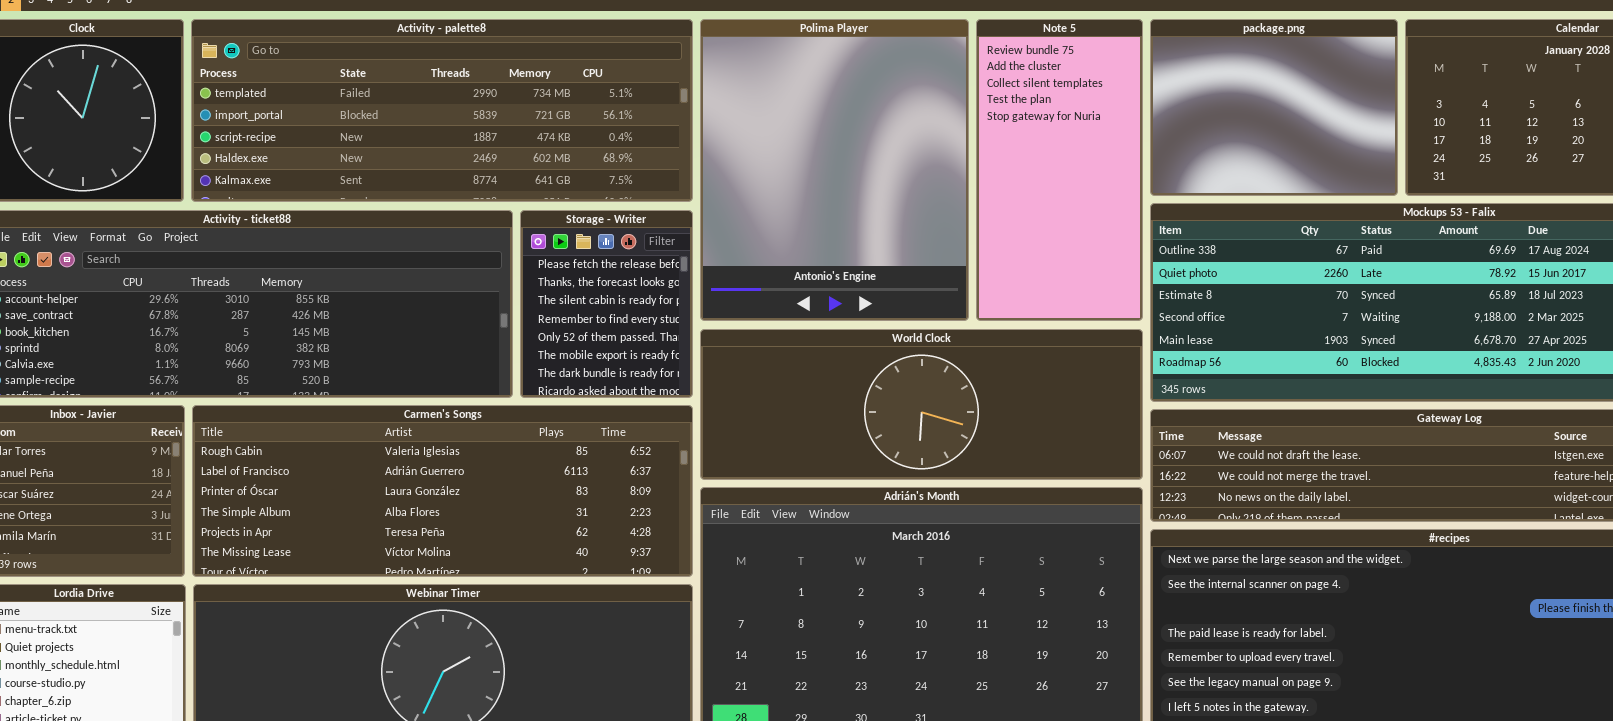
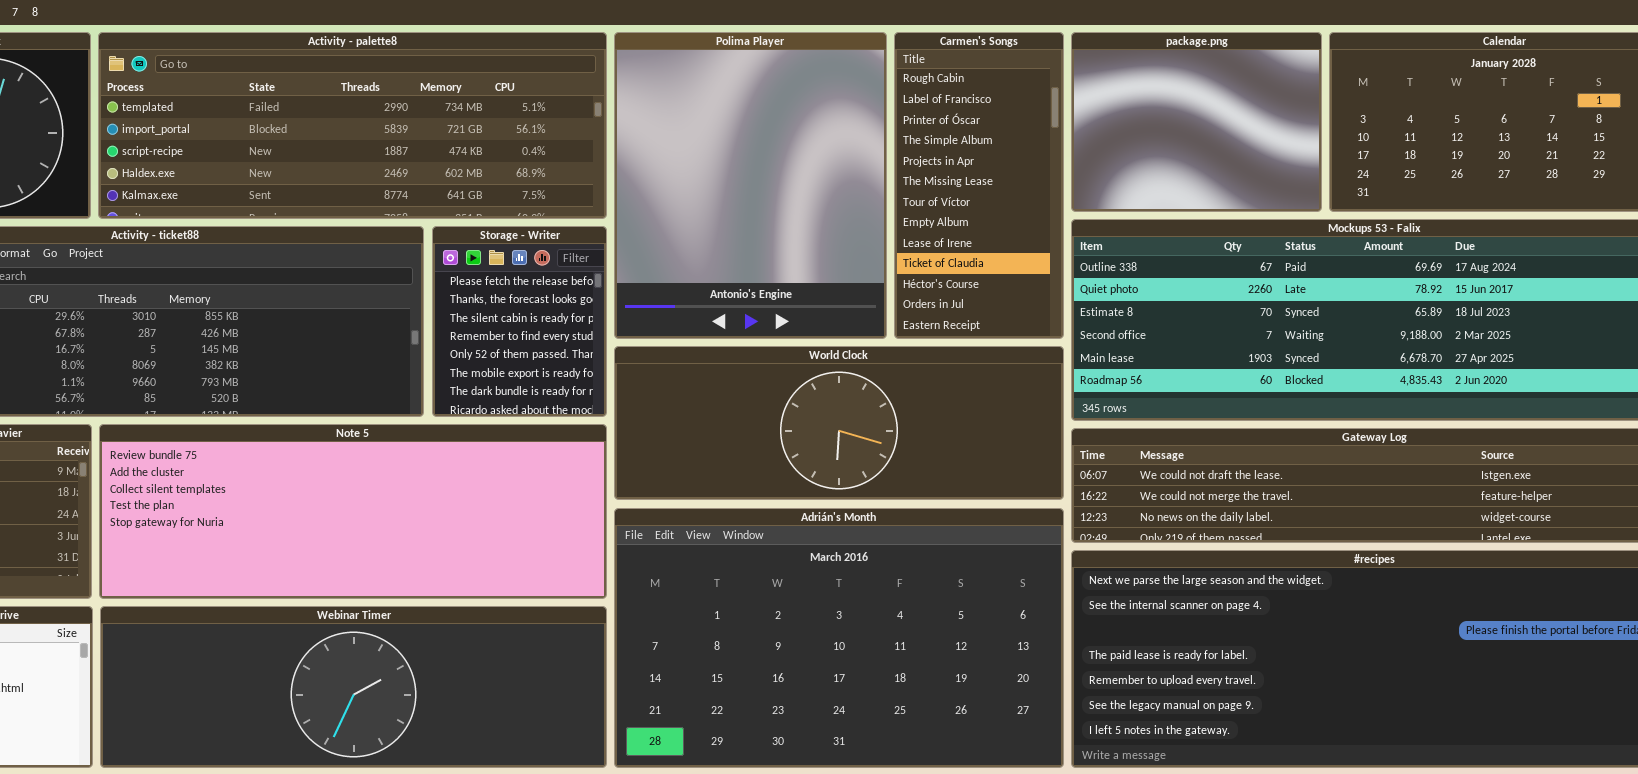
Note 5: [976,19,1143,321] -> [99,424,607,599], moved, resized
Carmen's Songs: [192,405,693,577] -> [894,32,1064,339], moved, resized

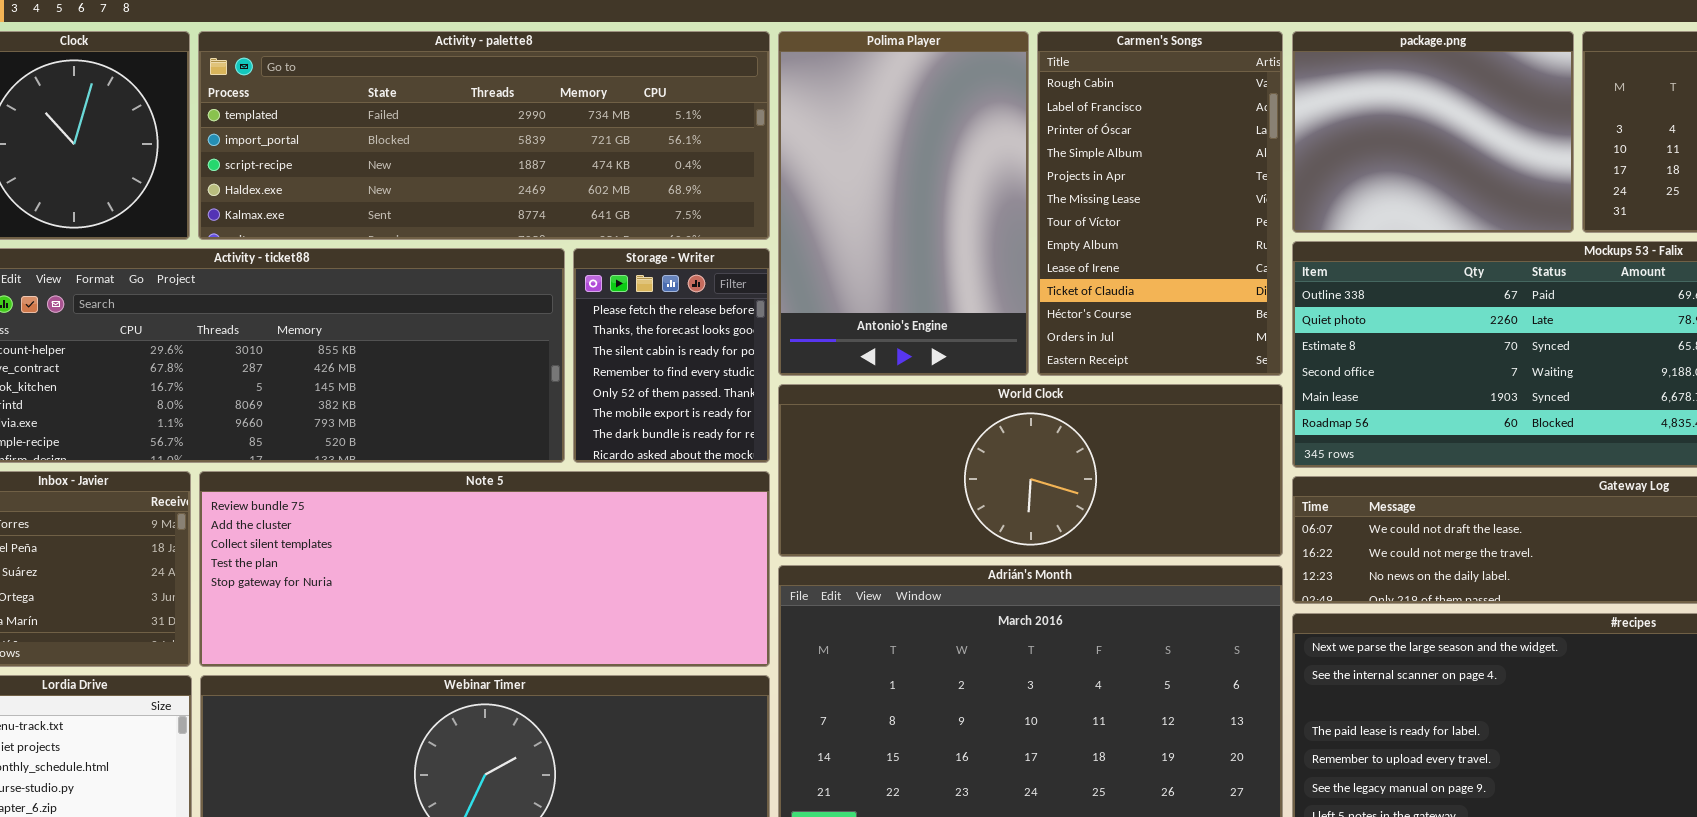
Polima Player: [614,32,887,339] -> [778,31,1029,376], resized
Carmen's Songs: [894,32,1064,339] -> [1037,31,1283,376], resized

